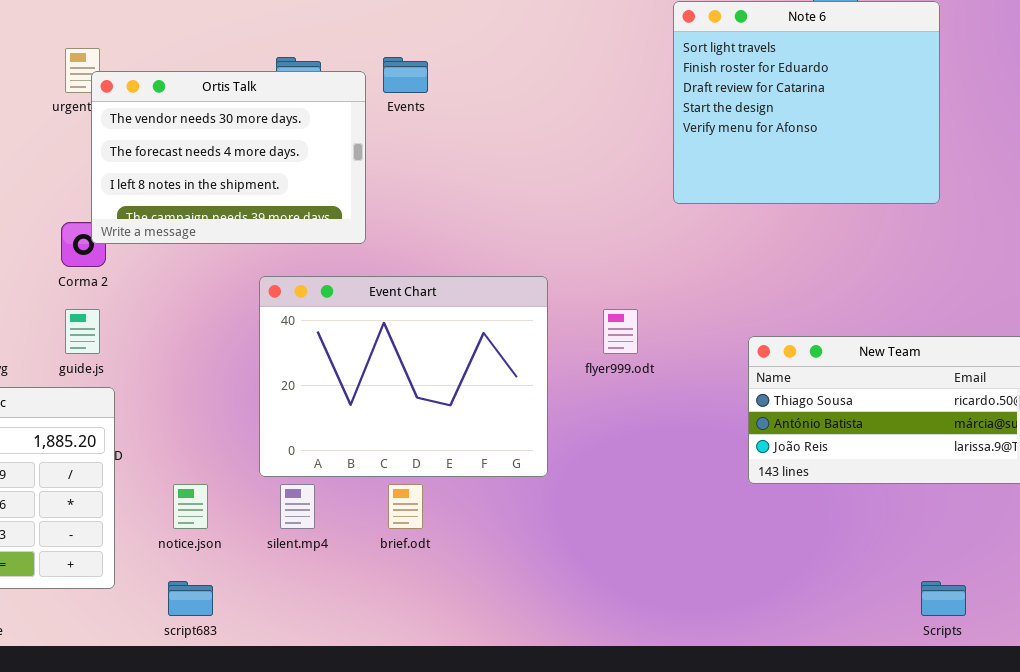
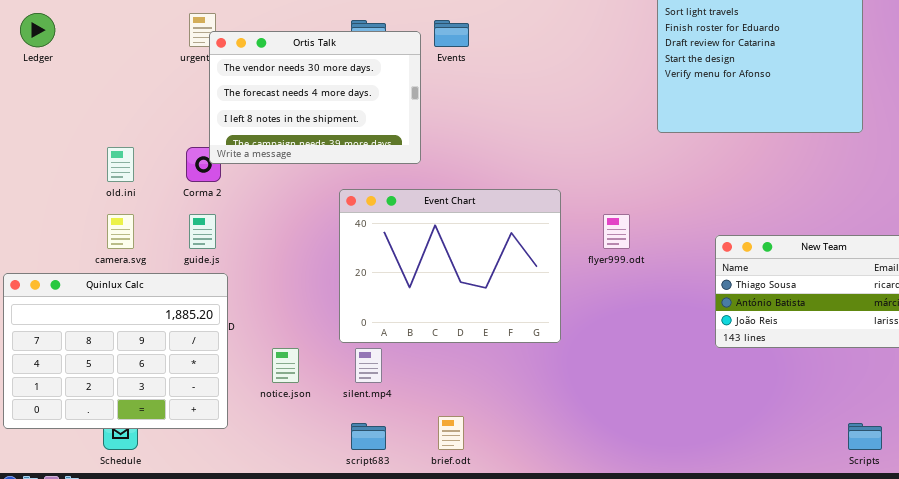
brief.odt: [388,484,423,529] -> [438,416,464,450], moved
script683: [168,581,213,616] -> [351,423,386,450], moved

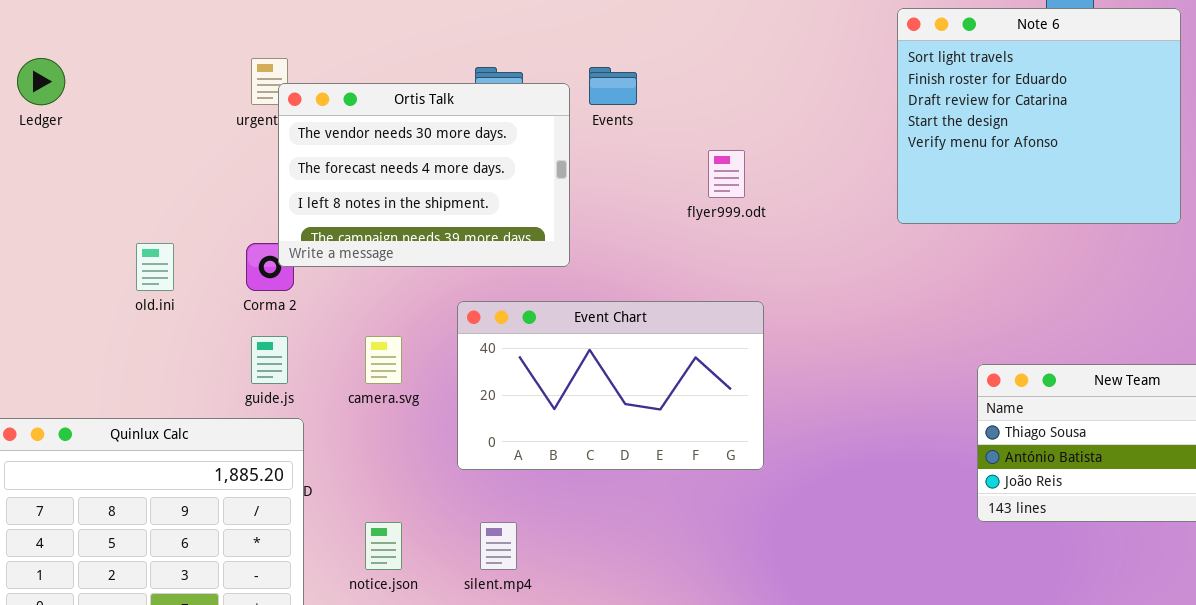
Event Chart: [339,189,561,343] -> [457,301,764,470], resized
camera.svg: [107,214,134,249] -> [365,336,402,384], moved
flyer999.odt: [603,214,630,249] -> [708,150,745,198], moved

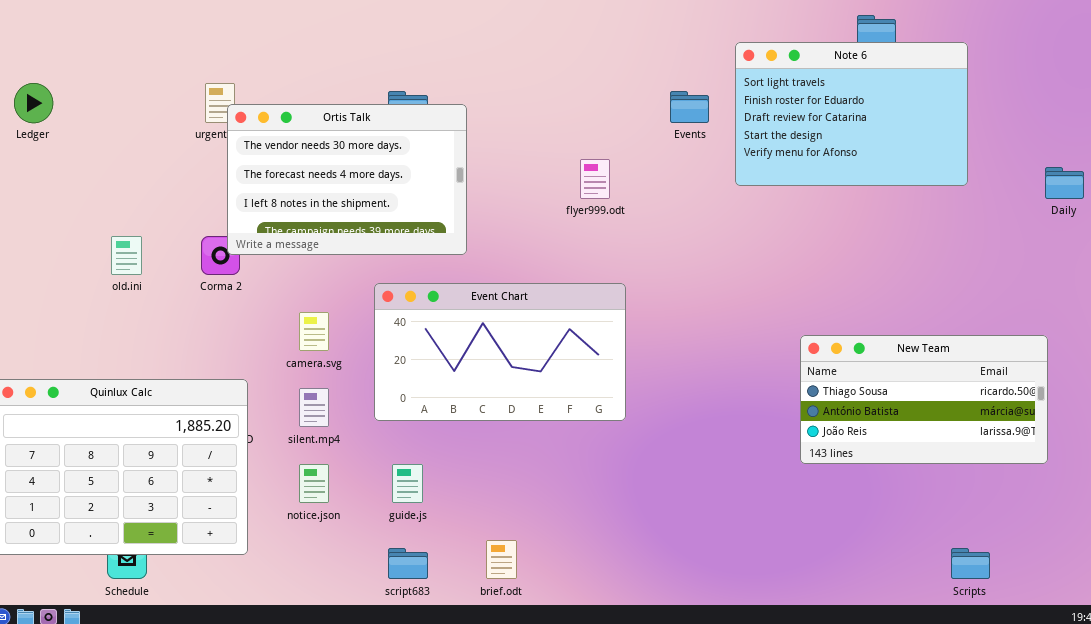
Note 6: [897,8,1181,224] -> [735,42,968,186], resized
Events: [589,67,637,105] -> [670,91,709,123], moved
guide.js: [251,336,288,384] -> [392,464,423,503], moved
silent.mp4: [480,522,517,570] -> [299,388,329,427], moved

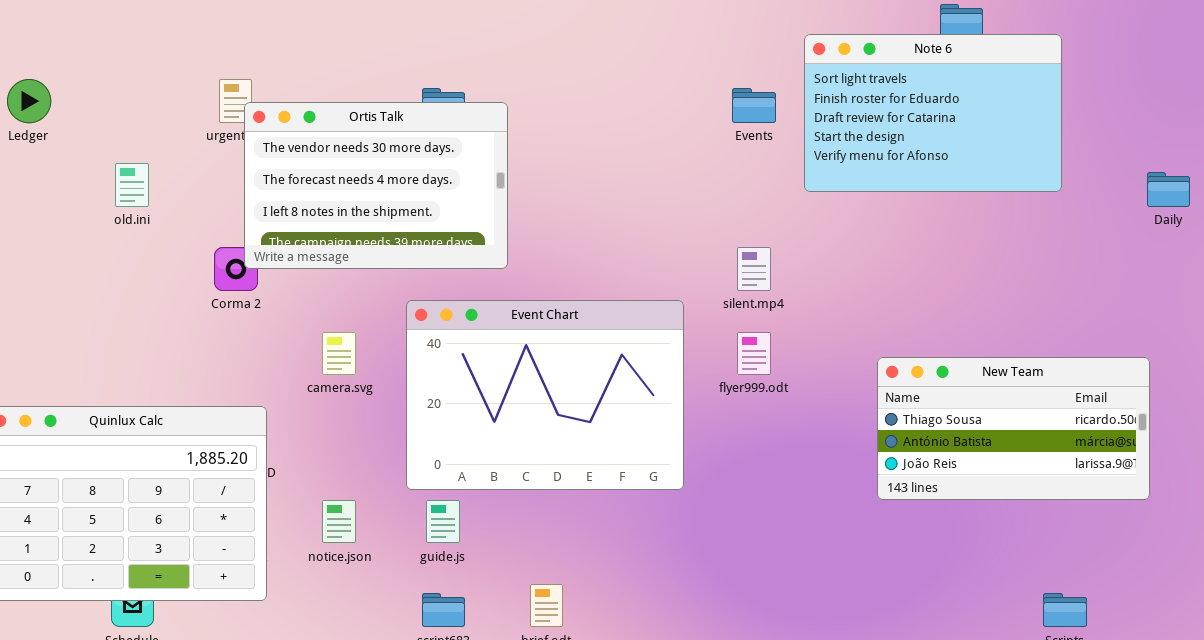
flyer999.odt: [580,159,610,199] -> [737,332,771,375], moved
old.ini: [111,236,142,275] -> [115,163,149,207], moved
Event Chart: [374,283,626,421] -> [406,300,684,490], resized
silent.mp4: [299,388,329,427] -> [737,247,771,291], moved

